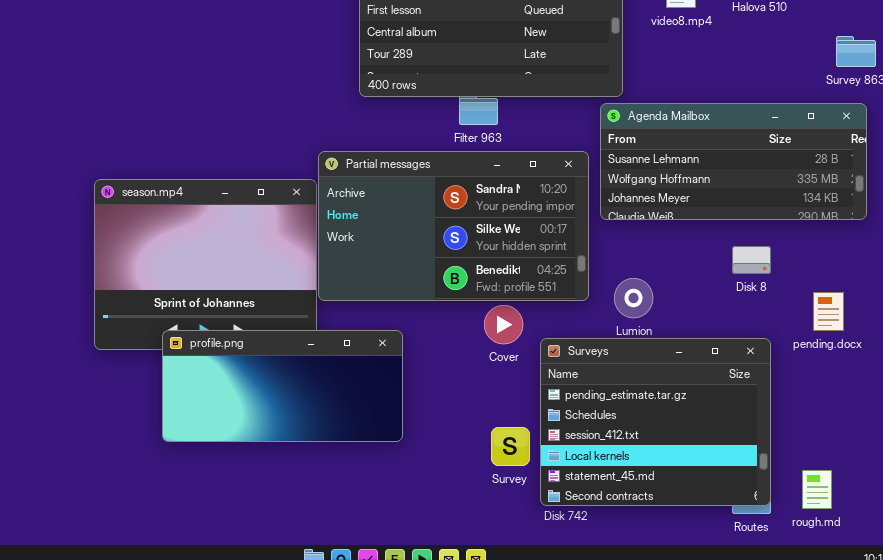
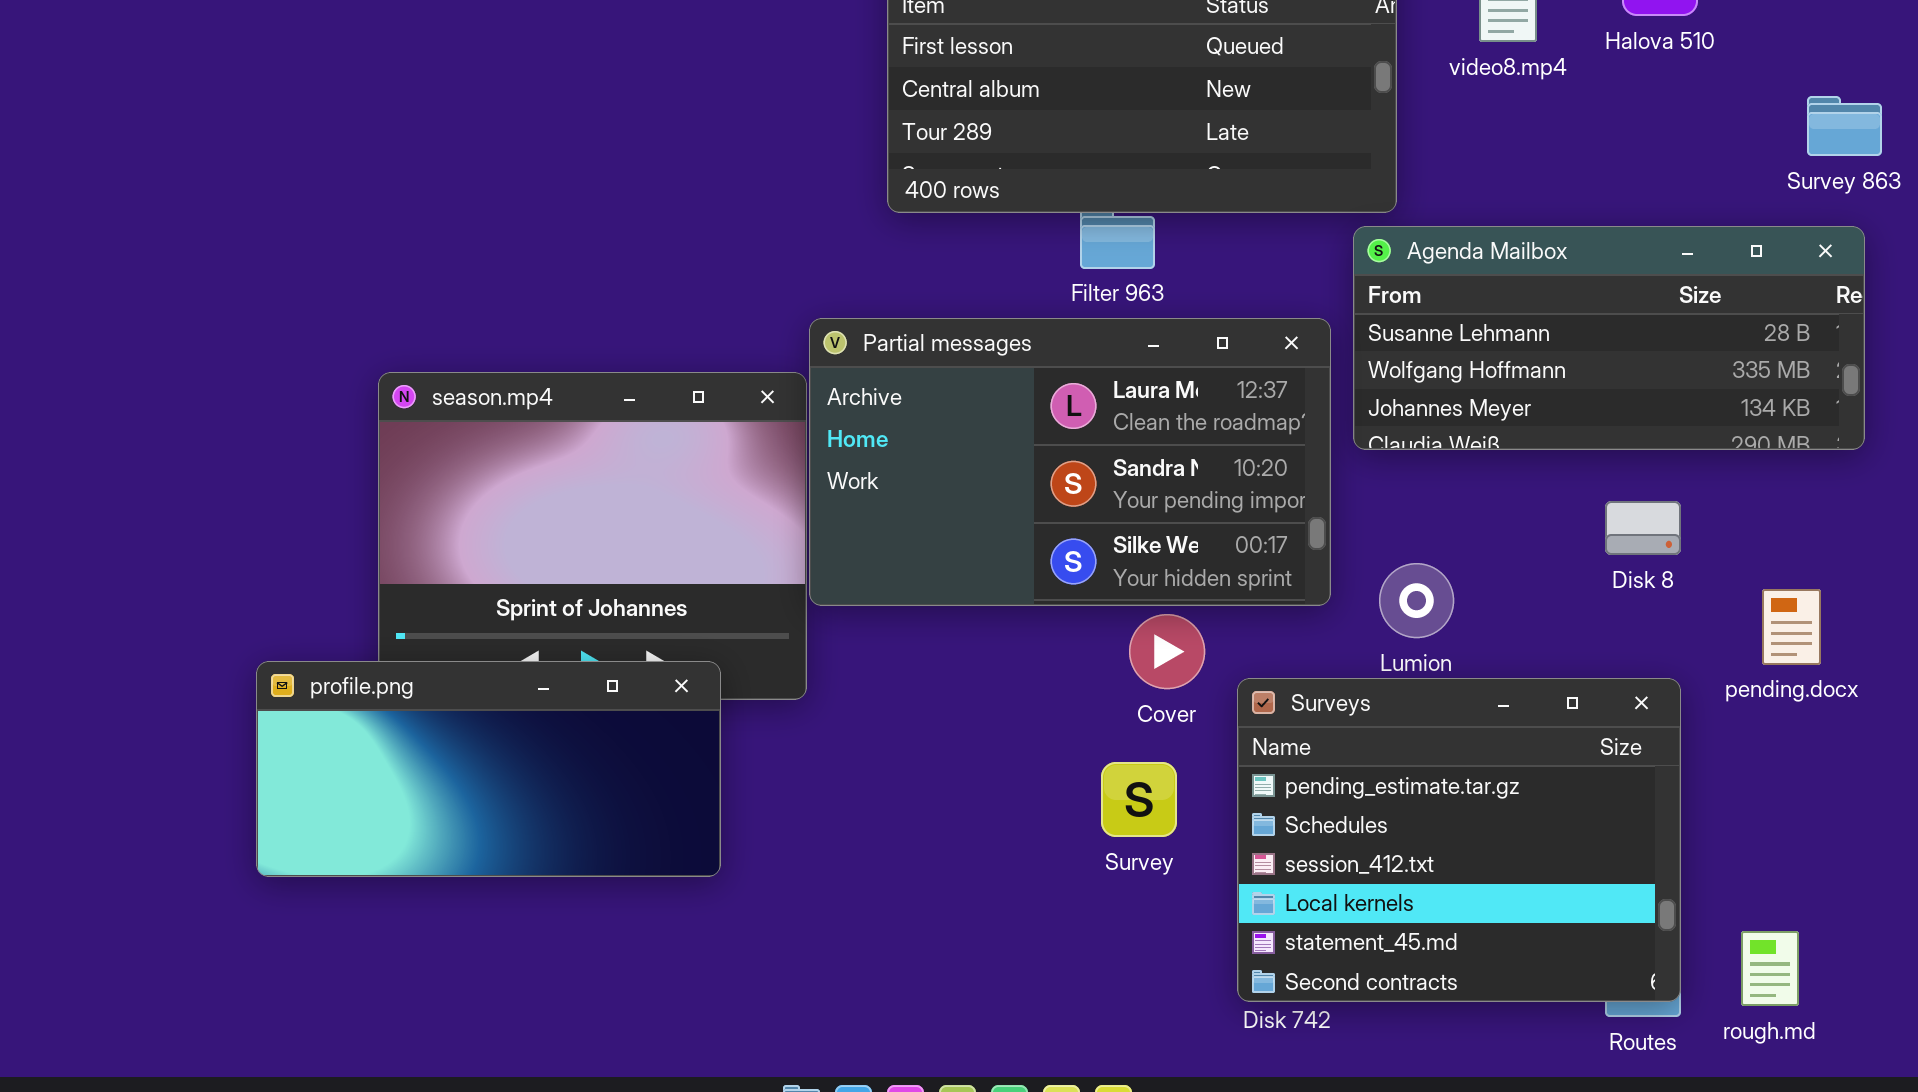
Partial messages: [318,151,589,301] -> [809,318,1331,606], scrolled up 1 row
profile.png: [162,330,403,442] -> [256,661,721,877], moved
Survey: [491,427,530,466] -> [1101,762,1177,837], moved

